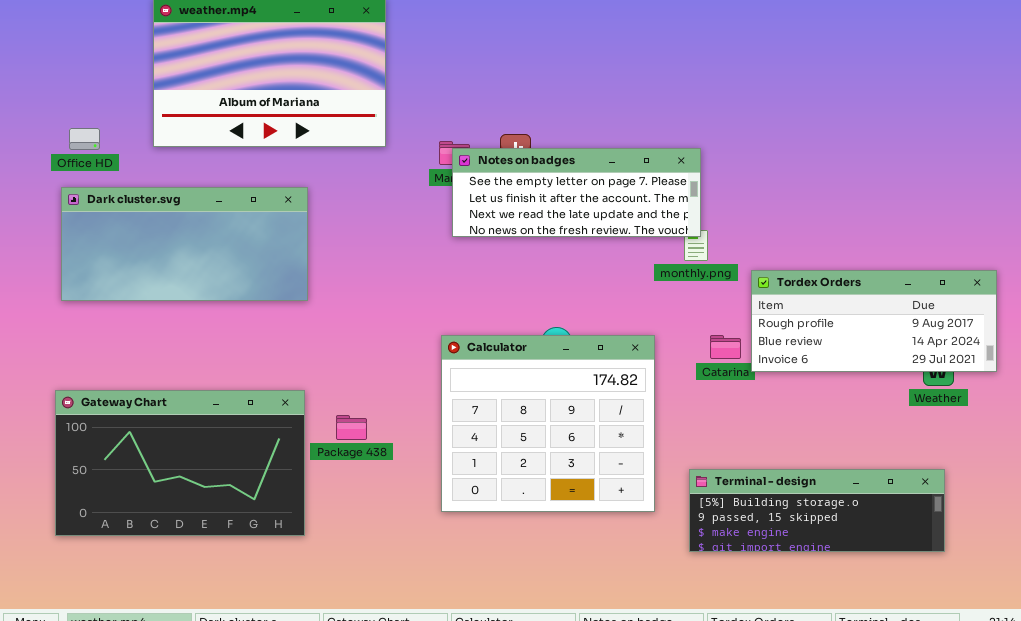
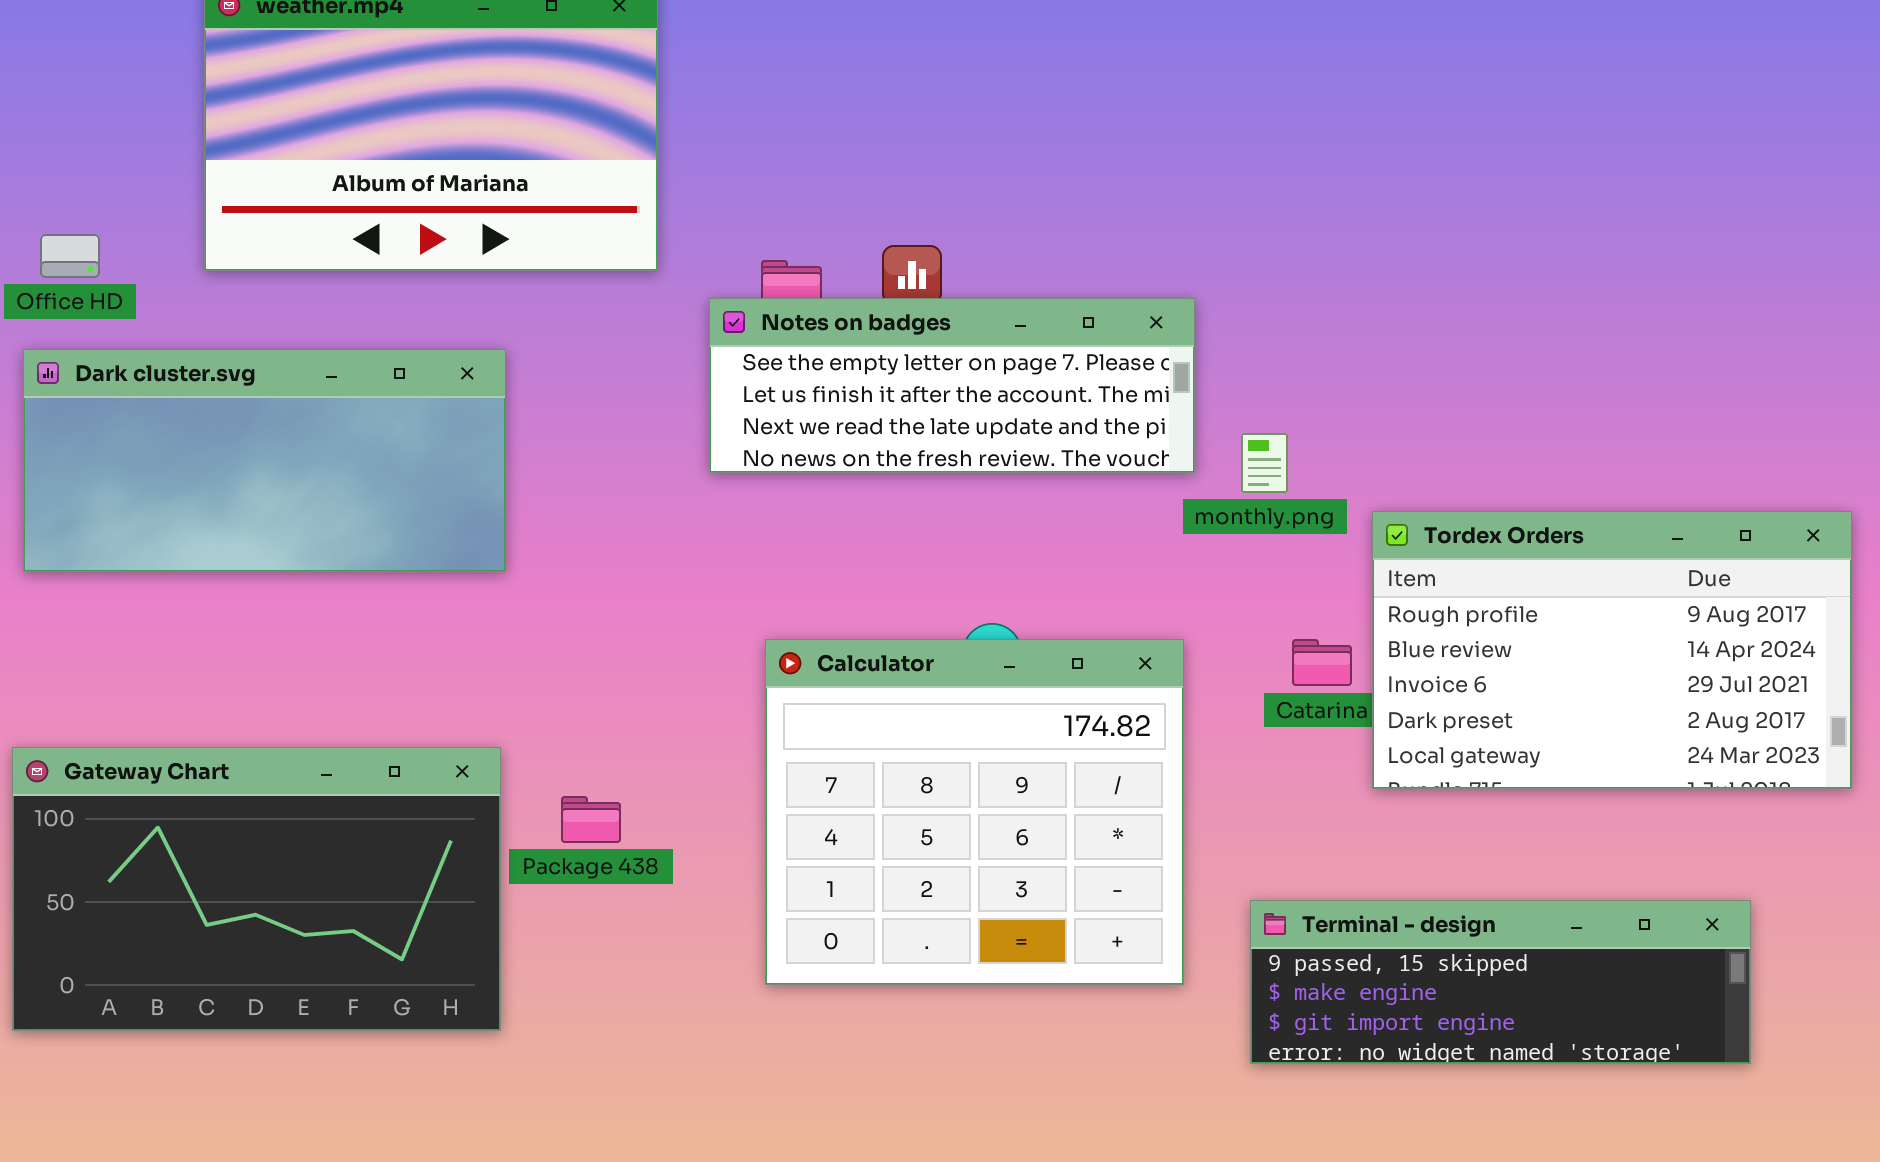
Notes on badges: [452,148,701,237] -> [709,298,1195,473], moved
Tordex Orders: [751,270,997,372] -> [1372,511,1852,789], resized
Terminal - design: [689,469,945,552] -> [1250,900,1751,1064], scrolled down 1 row

